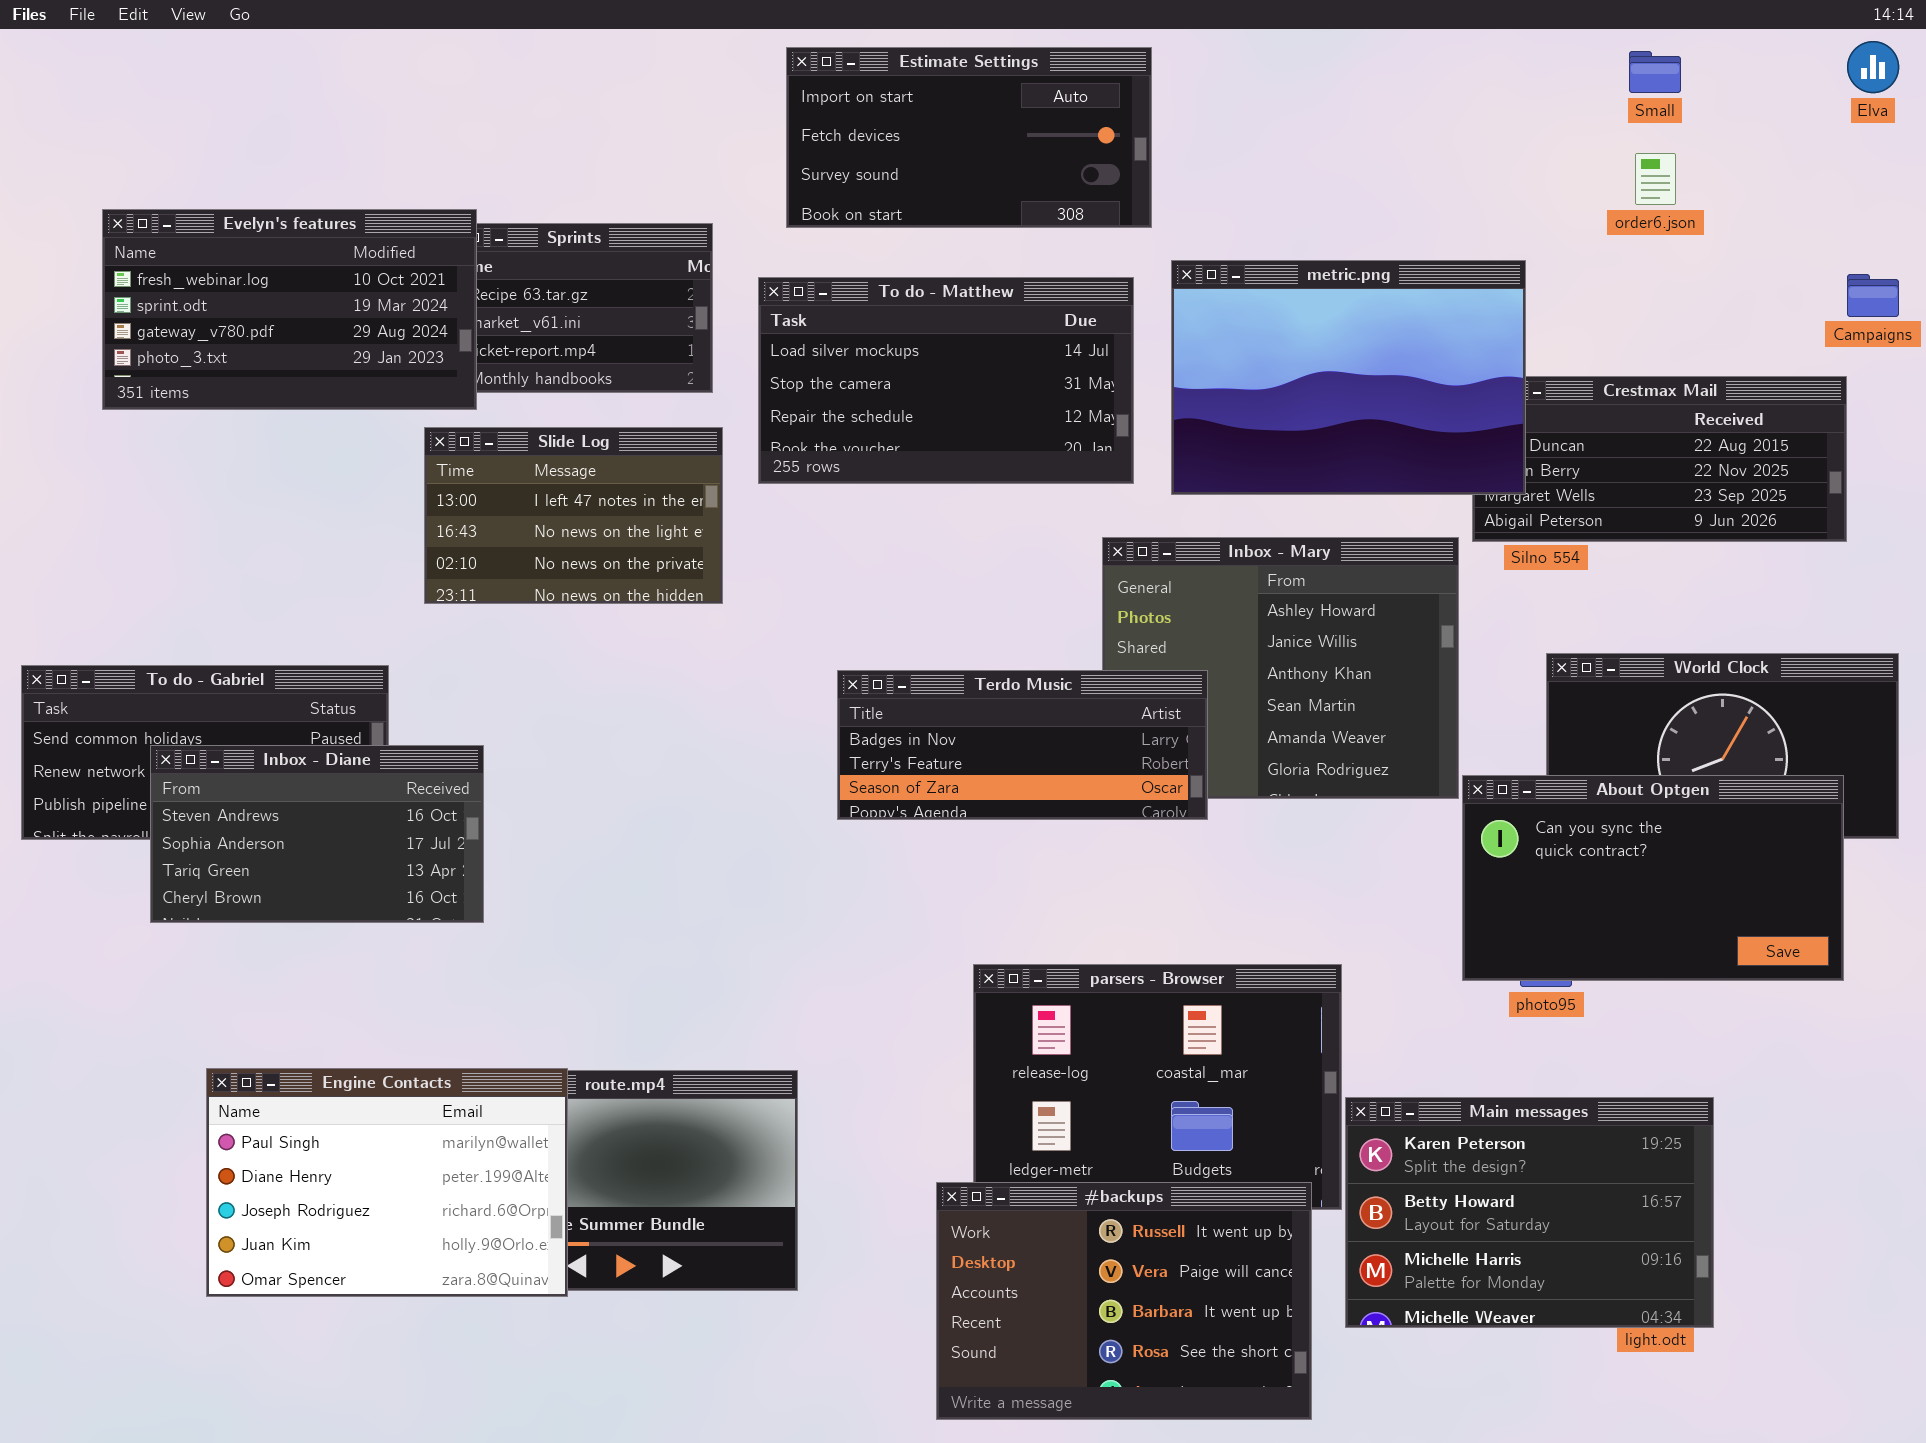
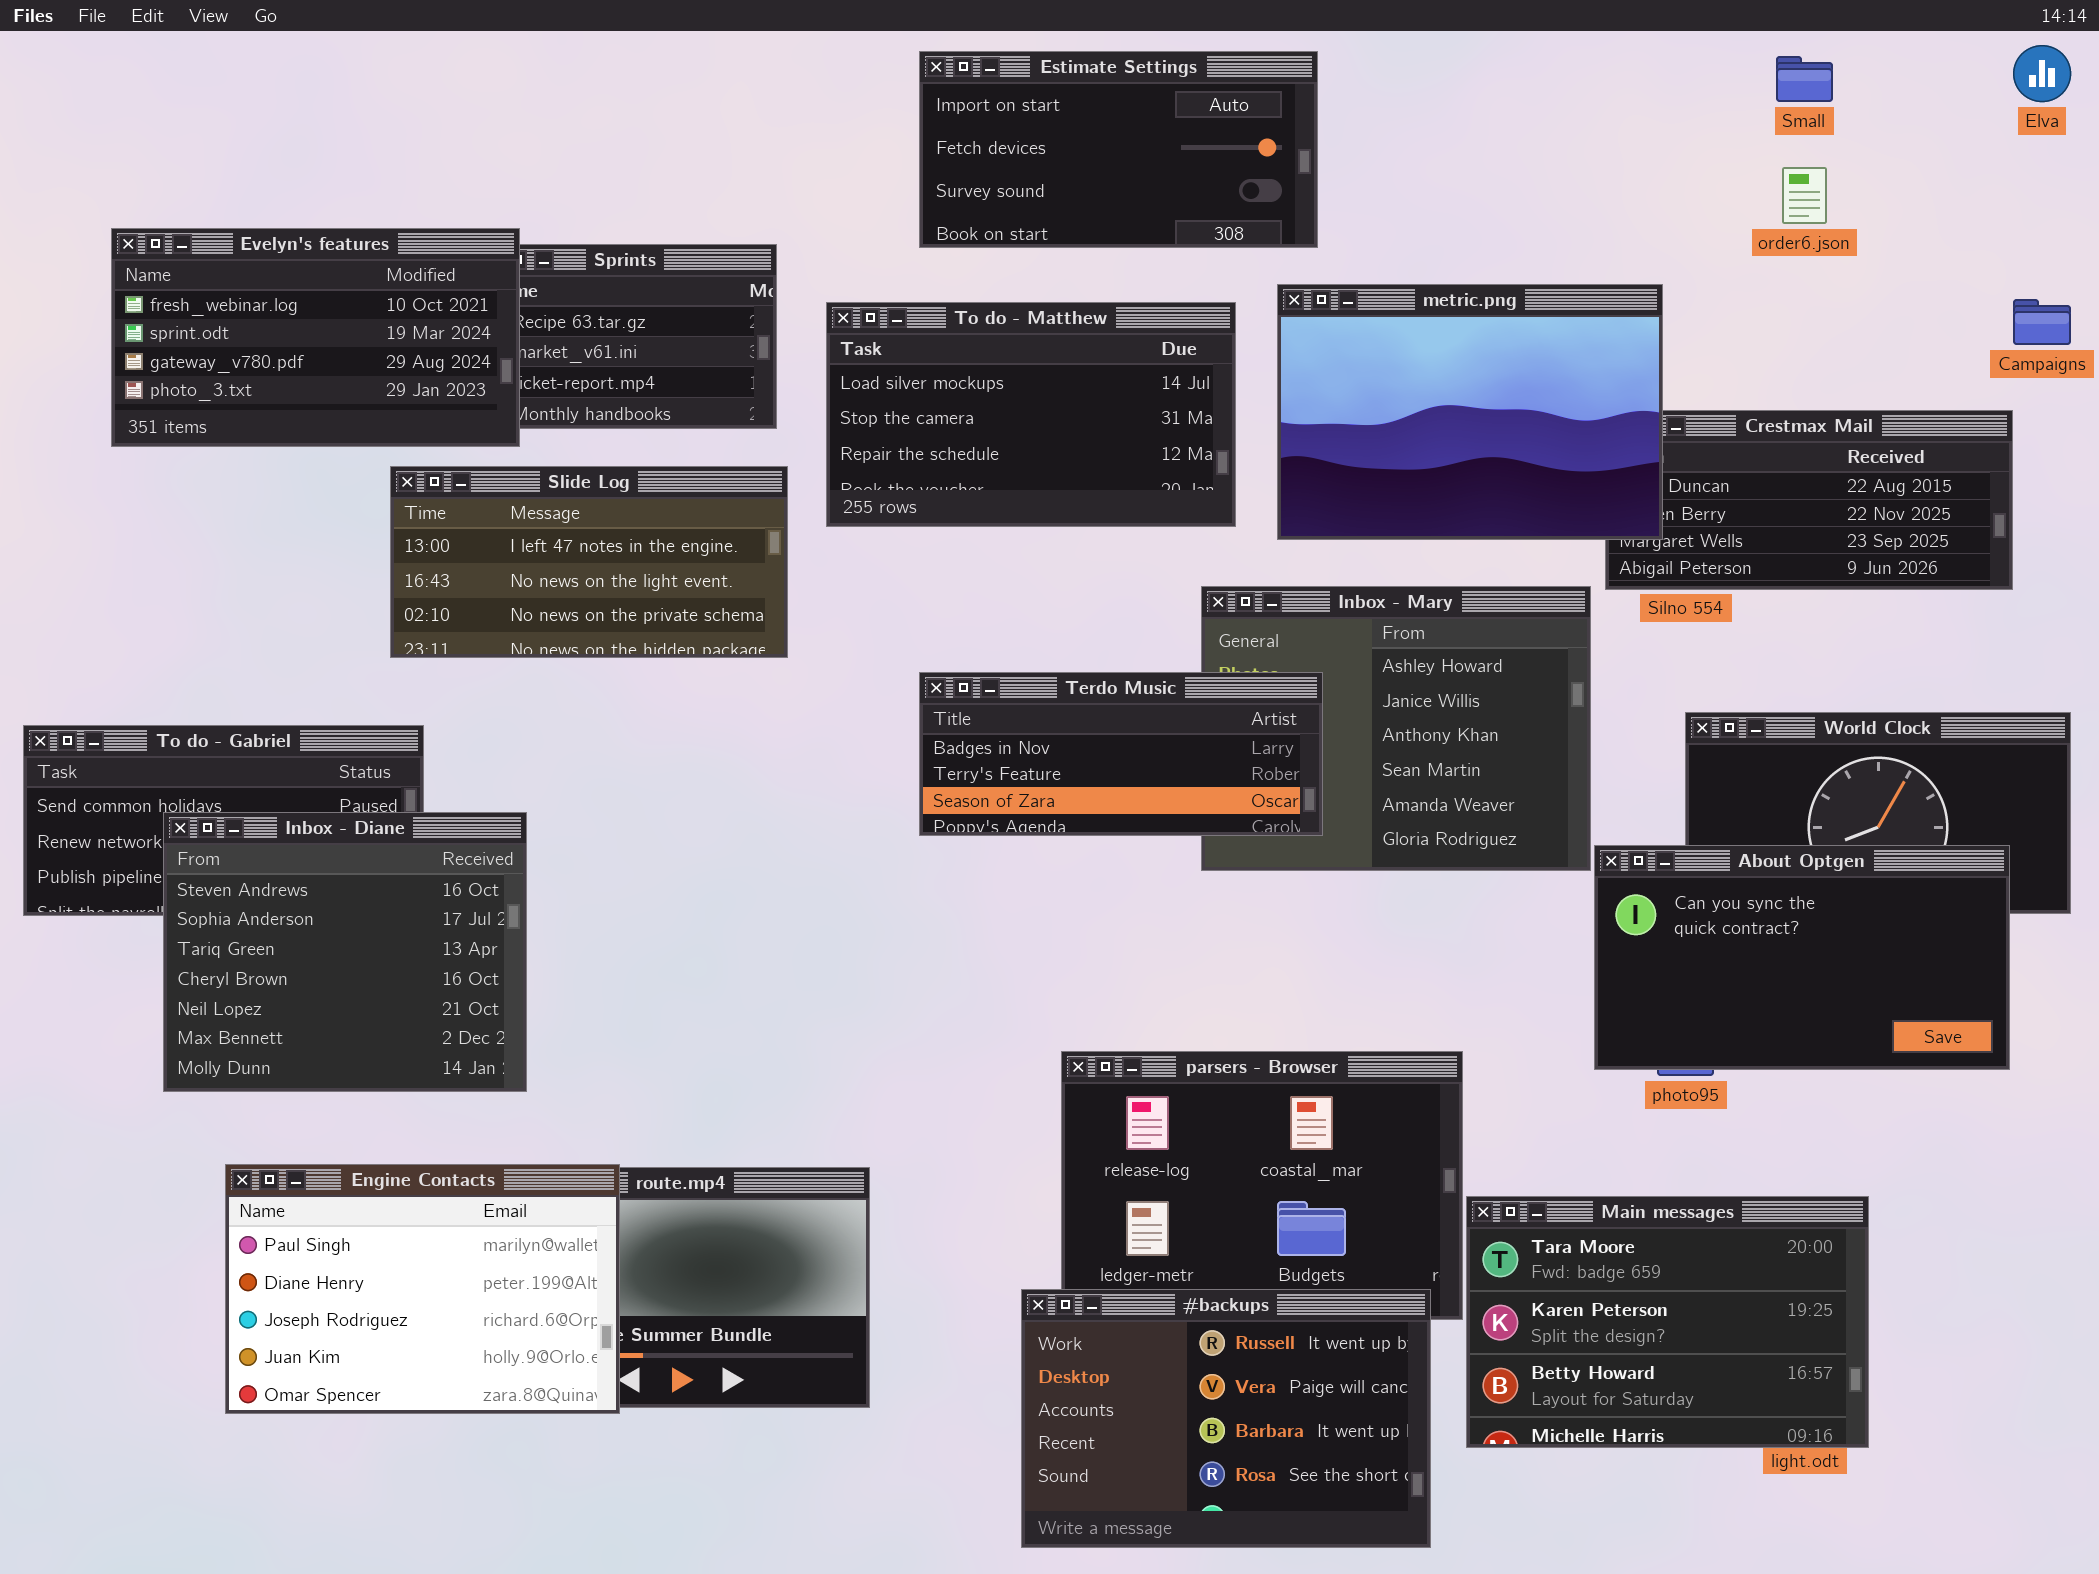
Estimate Settings: [786,47,1152,228] -> [919,51,1318,248], moved
Slide Log: [424,427,723,604] -> [390,466,788,658], resized
Terdo Music: [837,670,1208,820] -> [919,672,1323,836], moved
Inbox - Diane: [150,745,484,923] -> [163,812,527,1092], resized
Main messages: [1345,1097,1714,1328] -> [1466,1196,1869,1448], scrolled up 1 row

